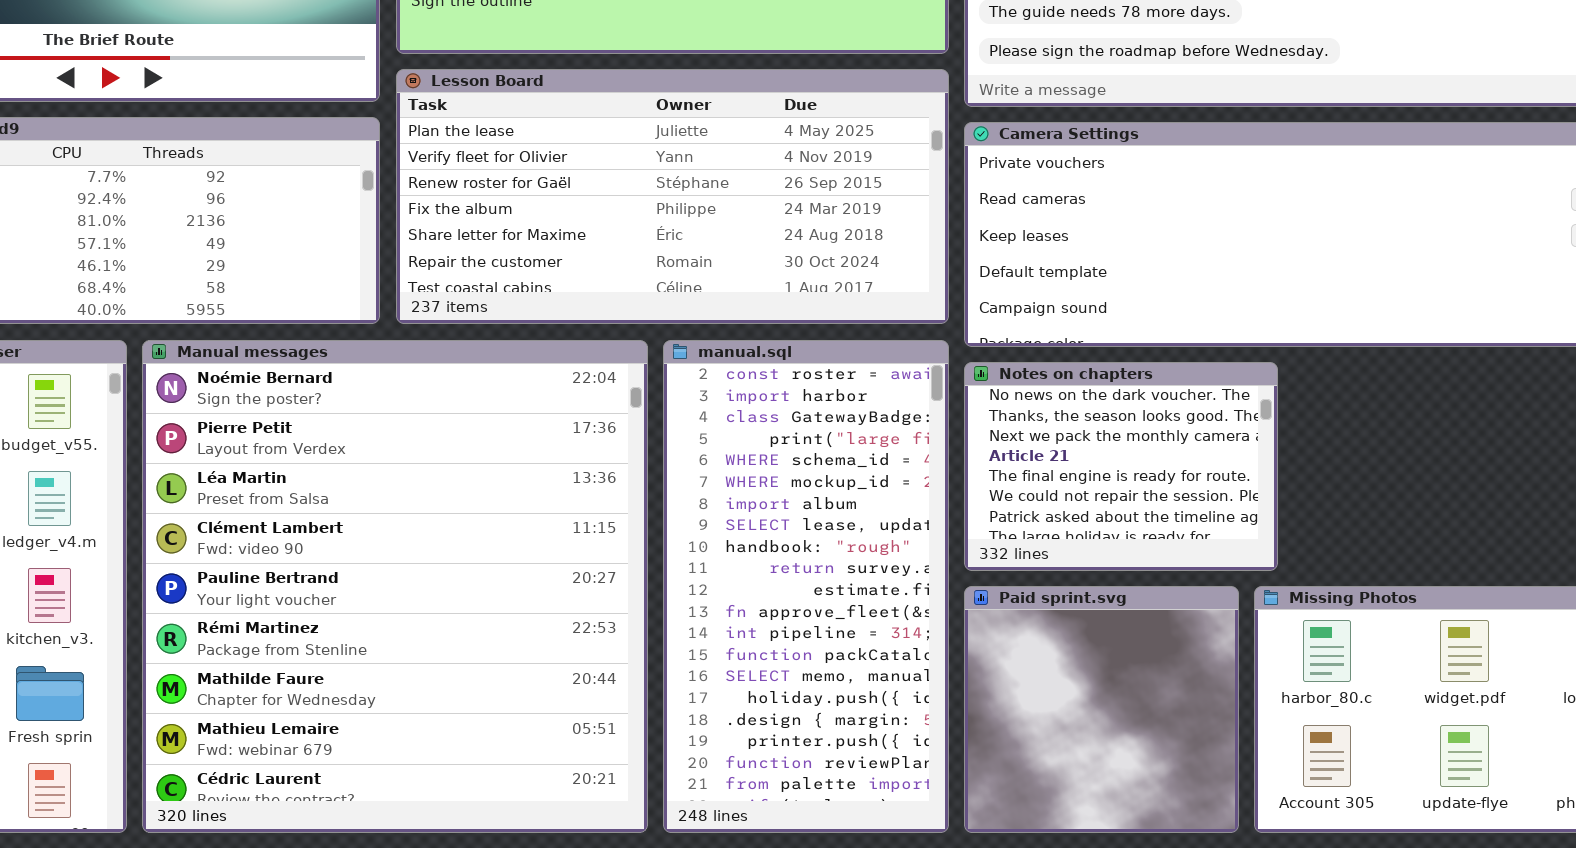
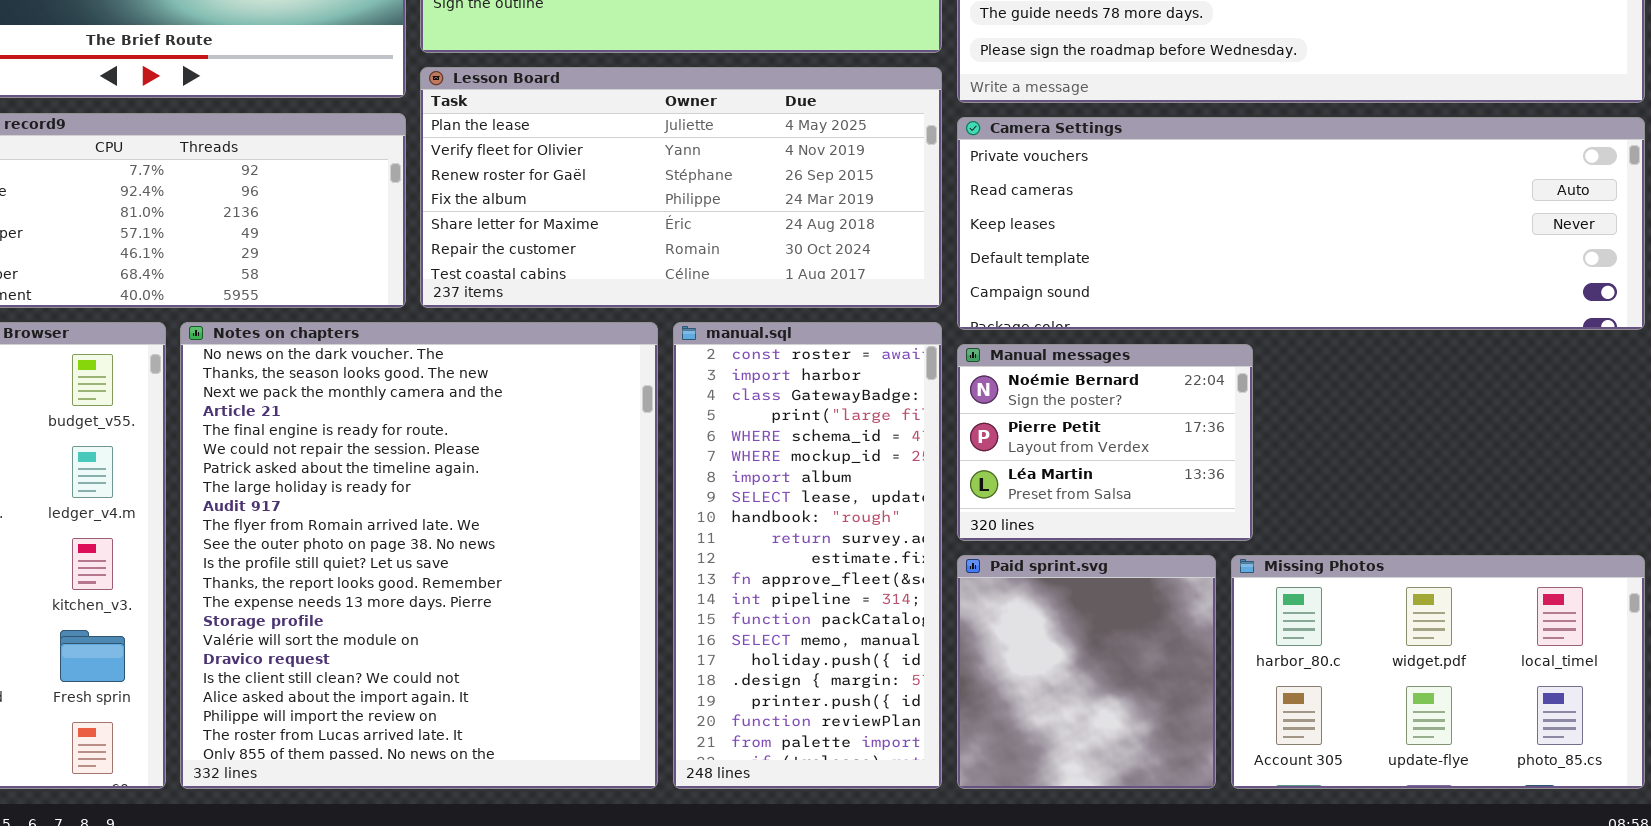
Manual messages: [142,340,648,833] -> [957,344,1253,541], moved, resized
Notes on chapters: [964,362,1278,571] -> [180,322,658,789], moved, resized

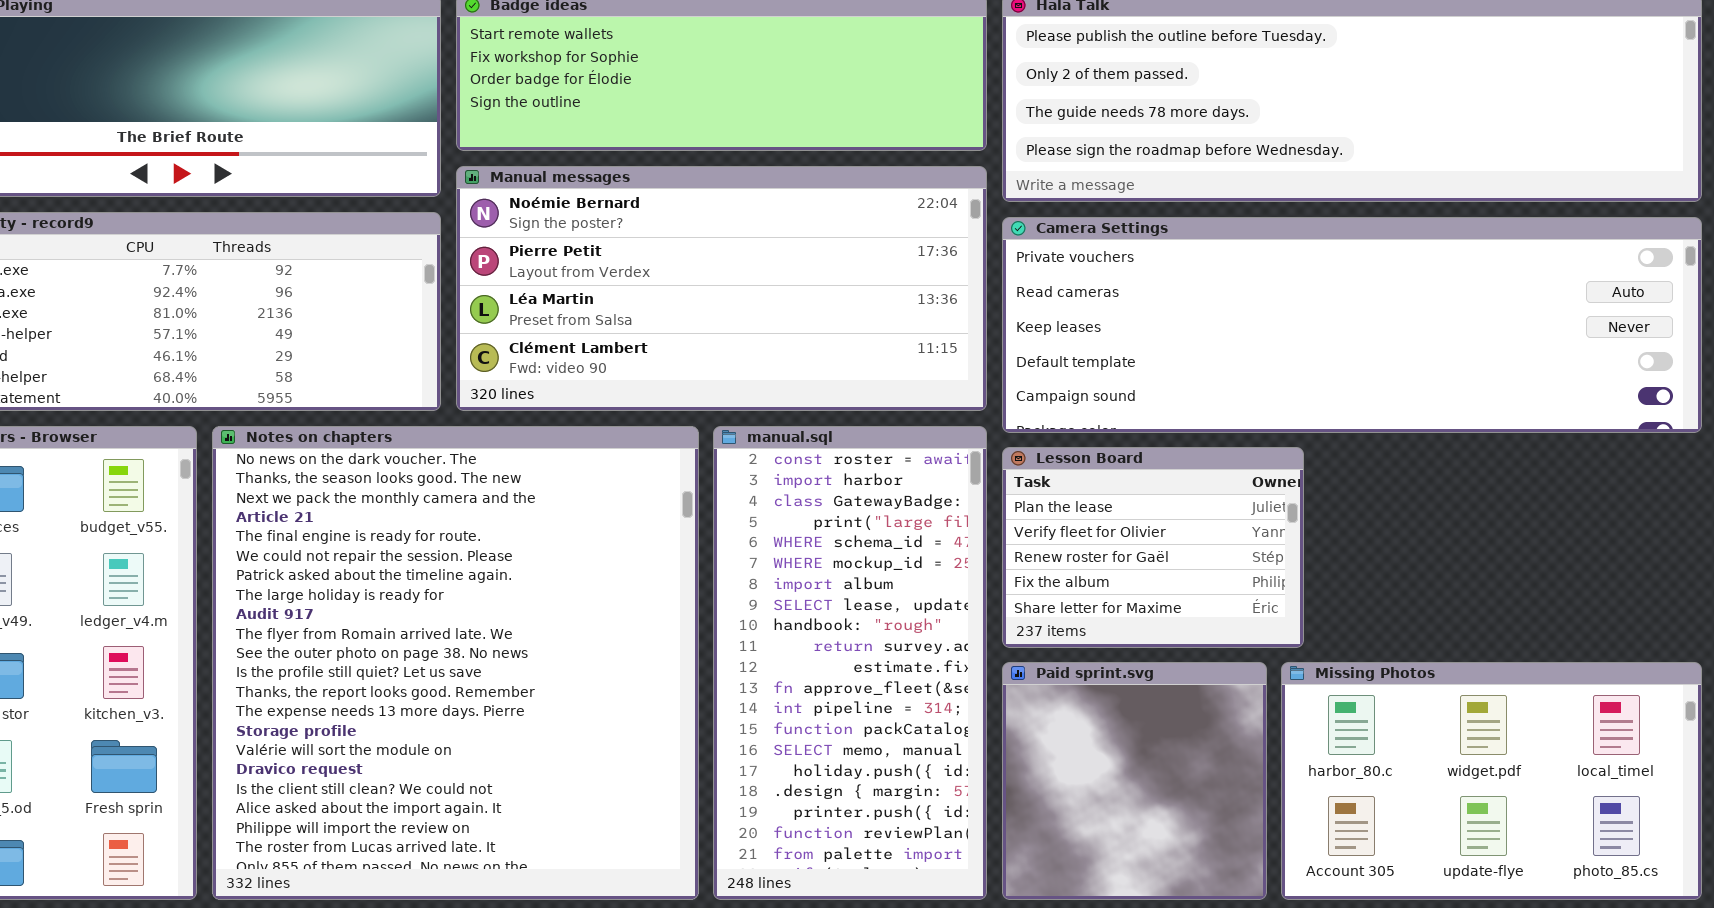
Lesson Board: [420,67,942,308] -> [1002,447,1304,648], moved, resized
Manual messages: [957,344,1253,541] -> [456,166,987,411], moved, resized

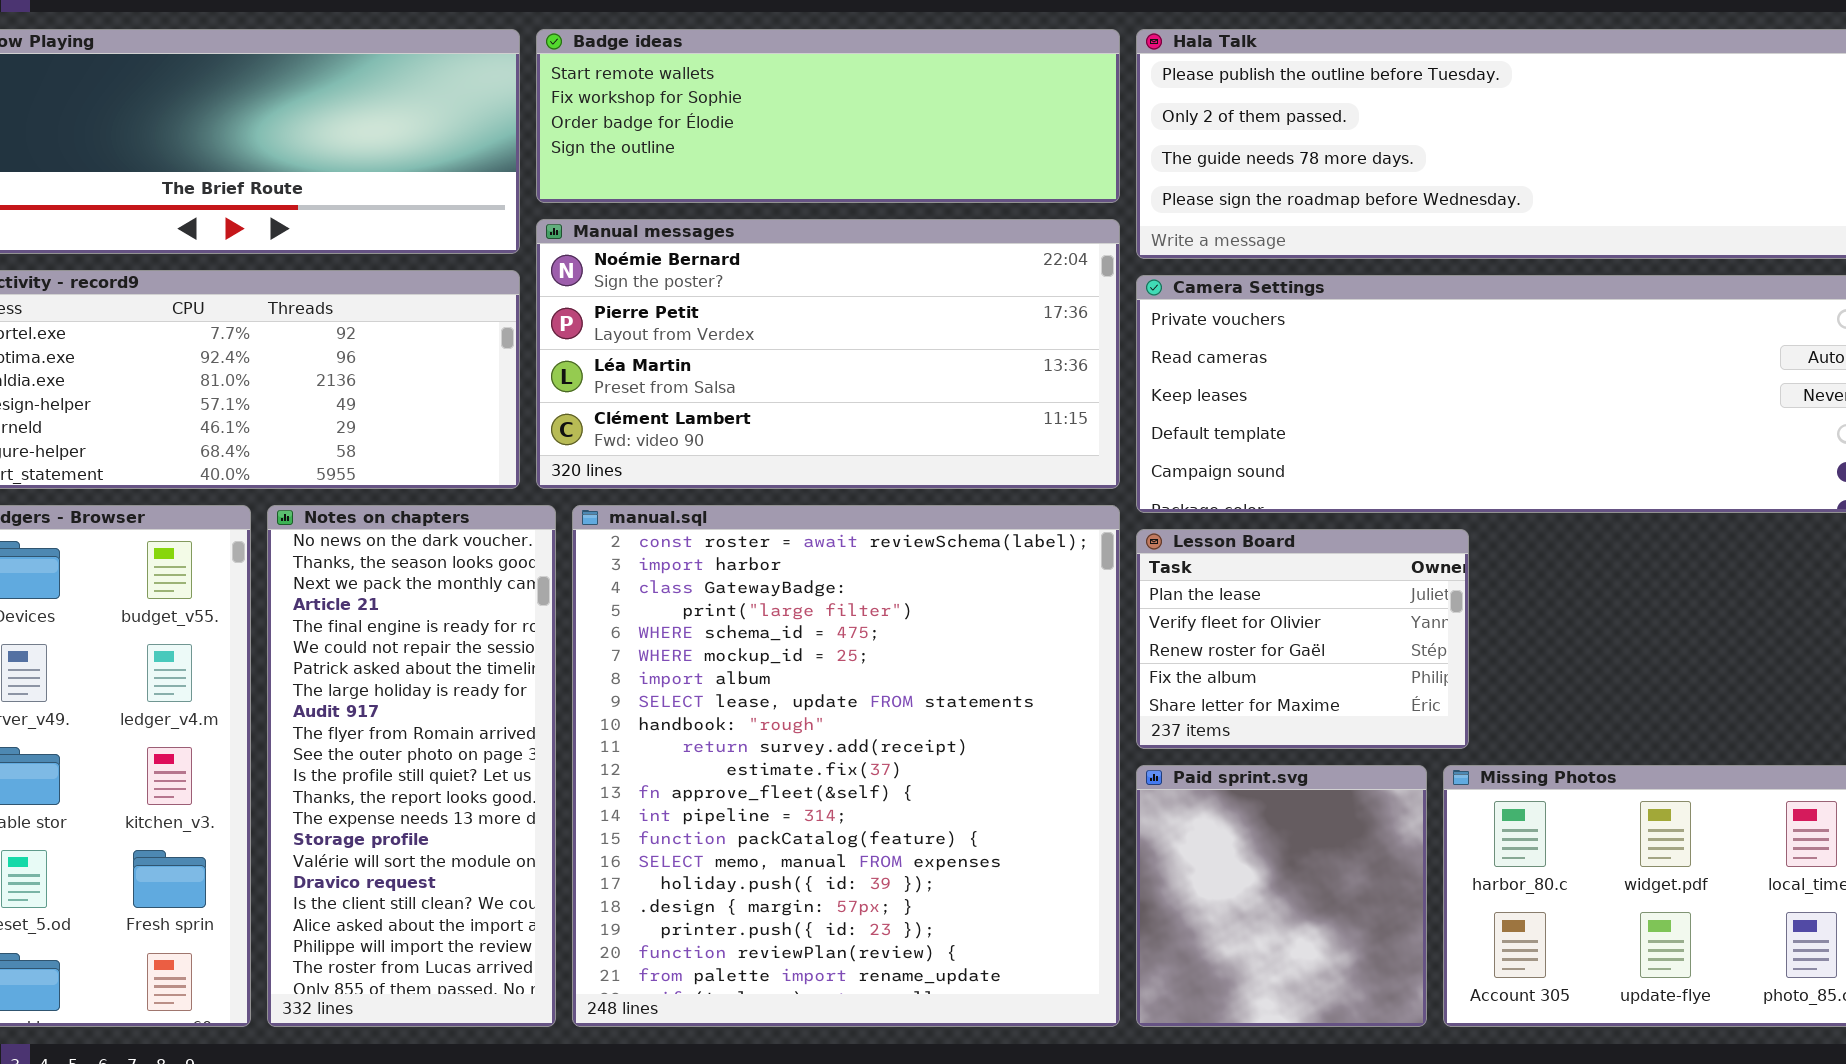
Notes on chapters: [212,426,699,900] -> [267,505,556,1027], resized
manual.sql: [713,426,987,900] -> [572,505,1120,1027], resized

